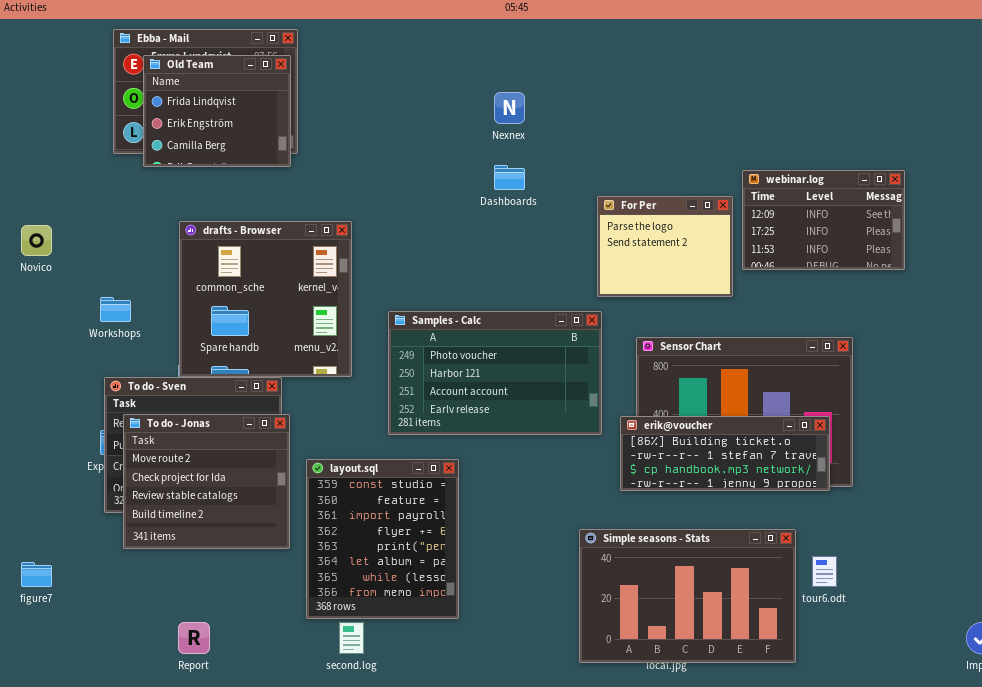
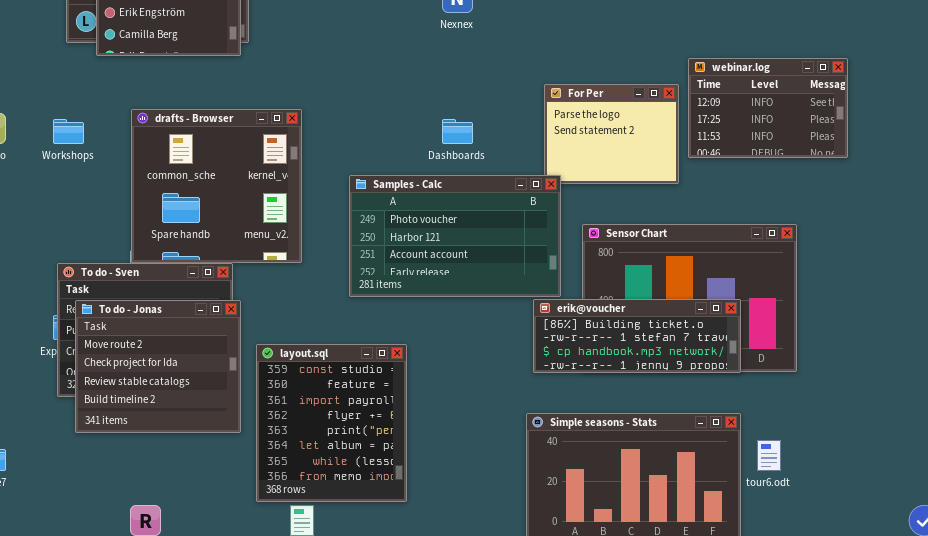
Dashboards: [494,165,525,190] -> [442,119,473,144], moved
Workshops: [100,297,131,322] -> [53,119,84,144], moved
Samples - Calc: [388,311,602,435] -> [349,175,561,297], moved
erik@voucher: [620,416,830,491] -> [533,299,741,373], moved

